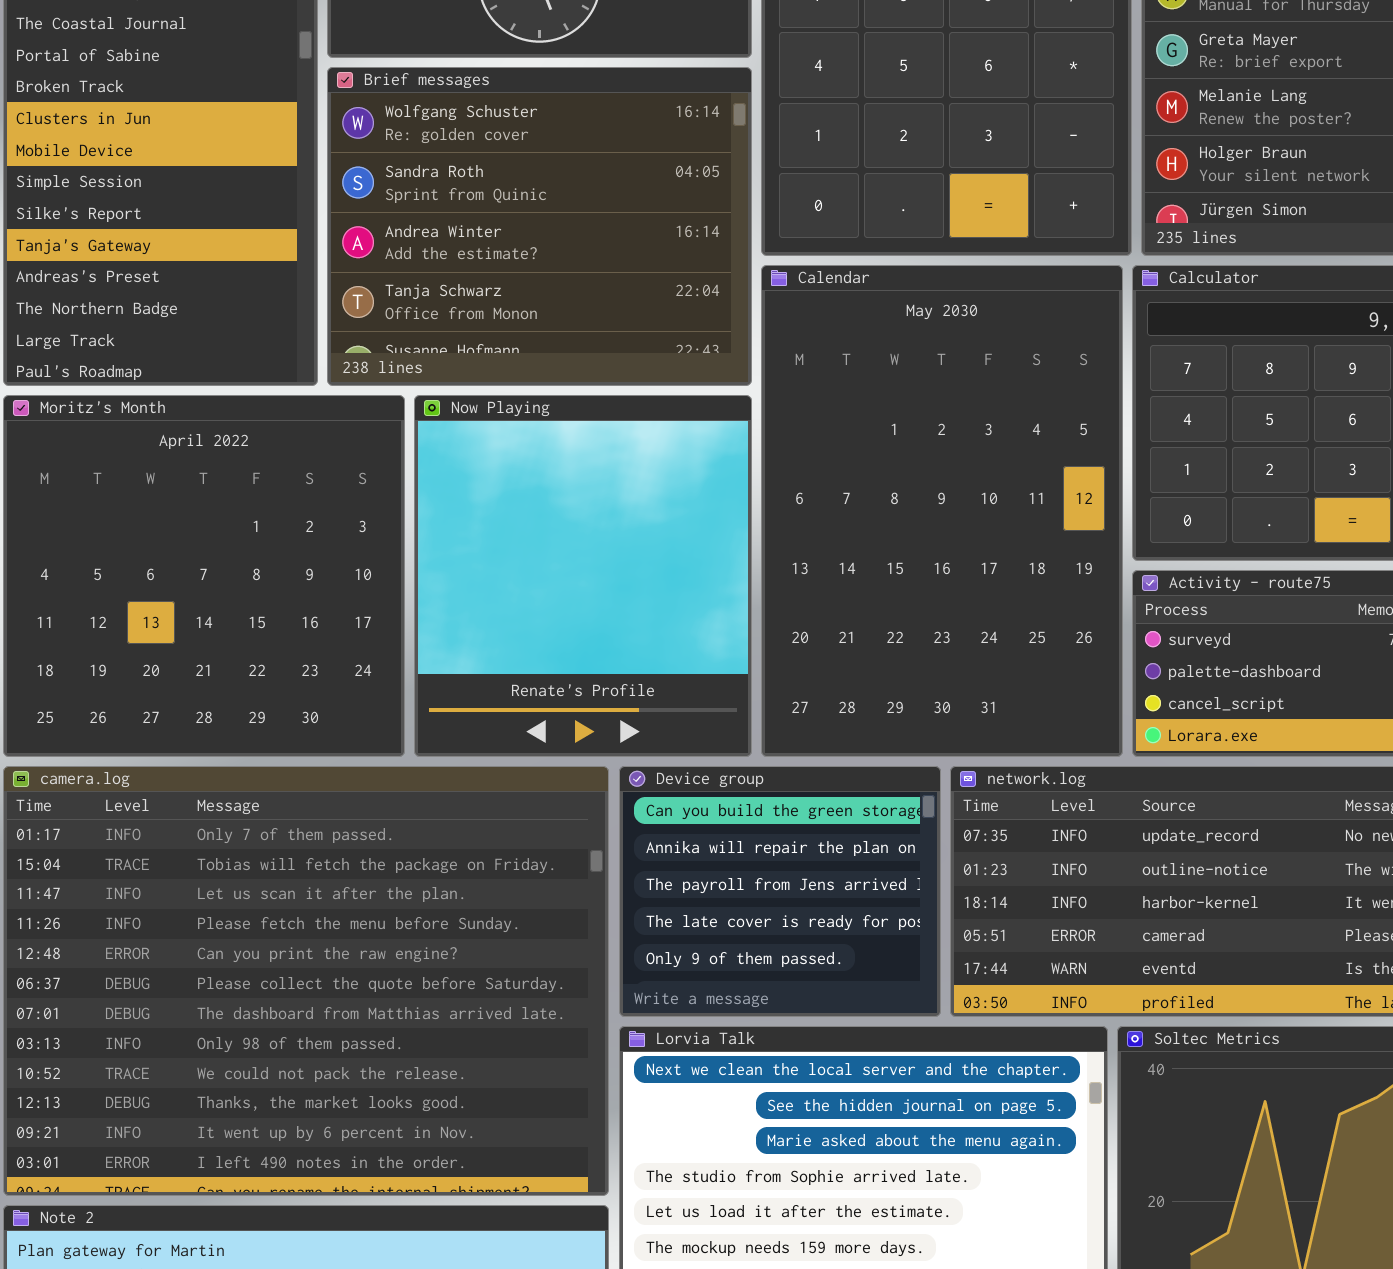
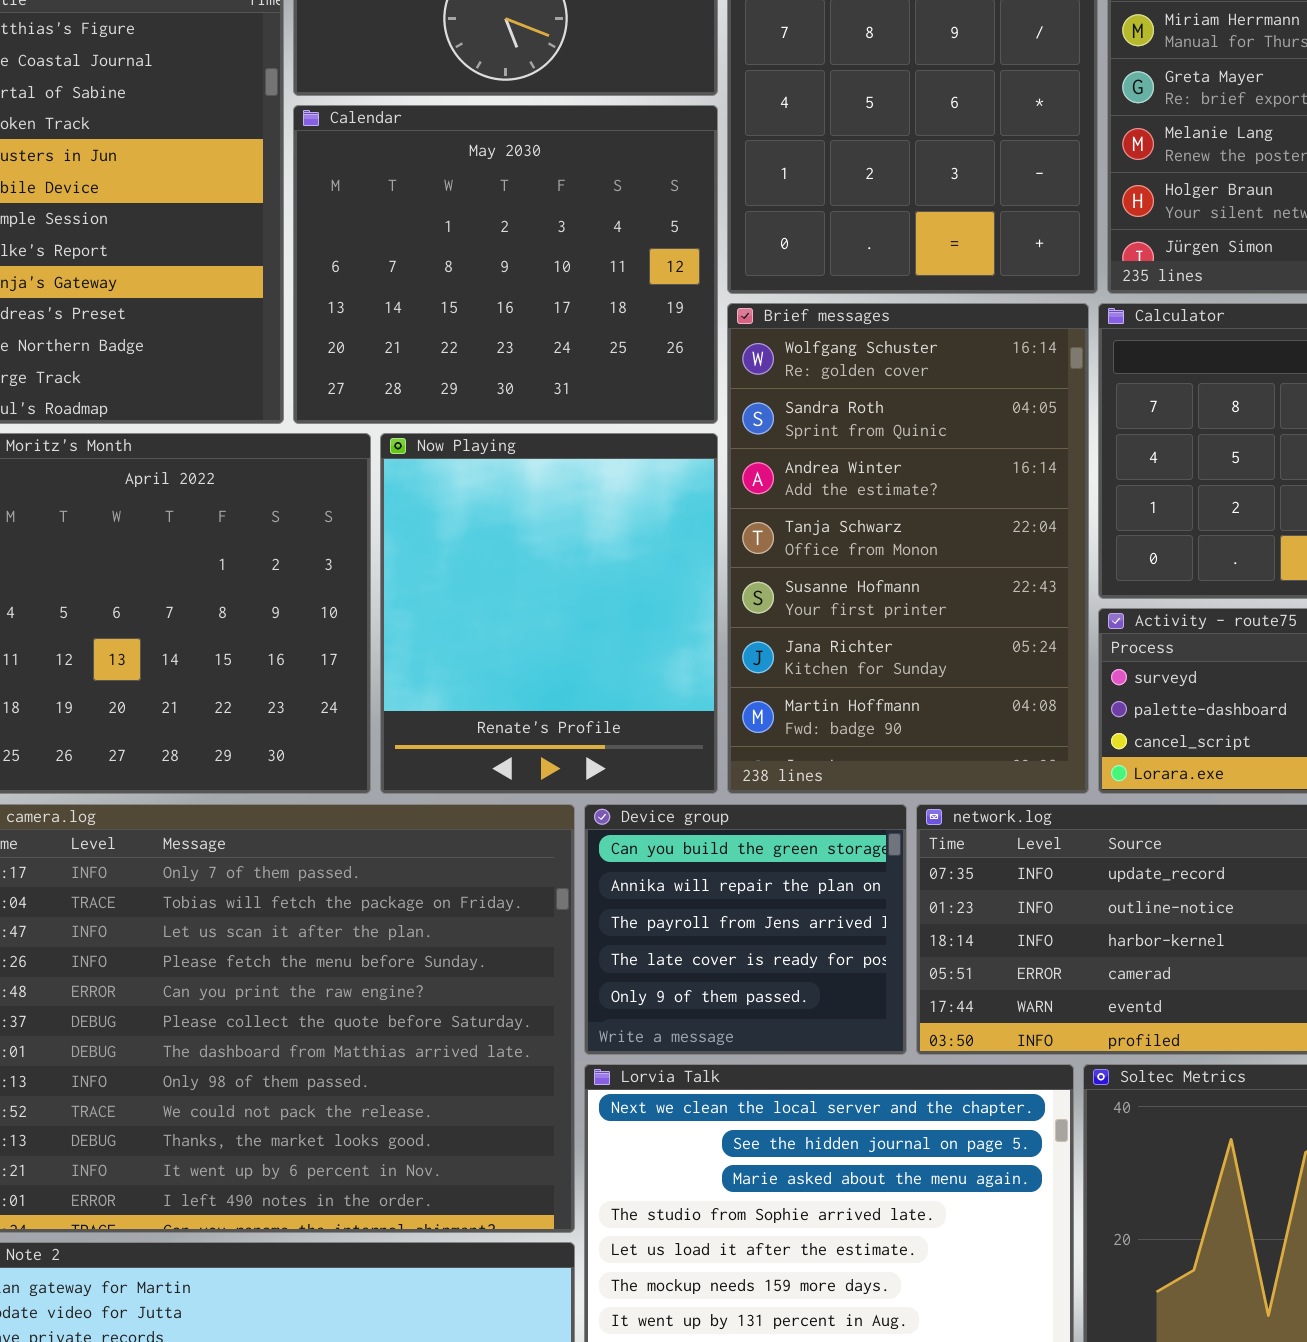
Brief messages: [327,67,752,386] -> [727,303,1089,794], moved, resized
Calendar: [761,265,1123,757] -> [293,105,718,424], moved, resized

